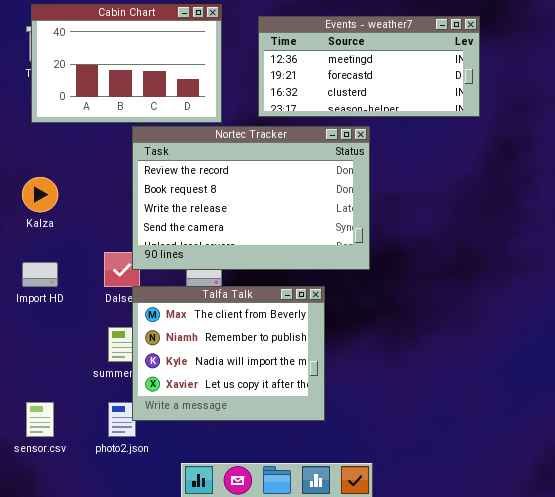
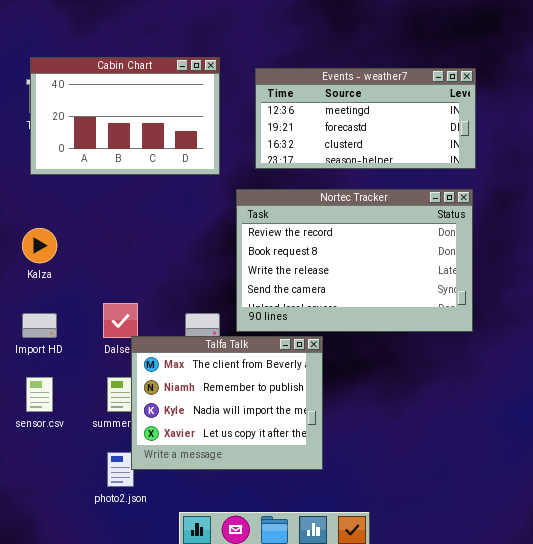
Nortec Tracker: [132,126,370,270] -> [236,189,473,332], moved
sensor.csv: [26,402,54,437] -> [26,377,53,412], moved

